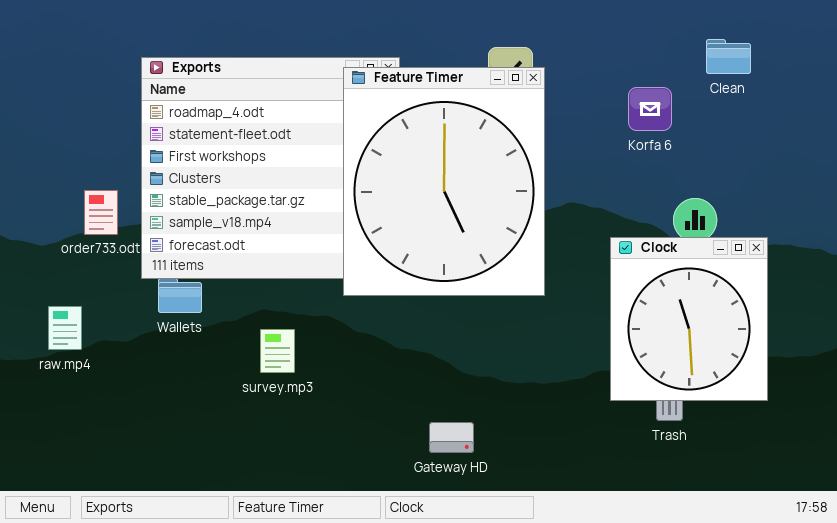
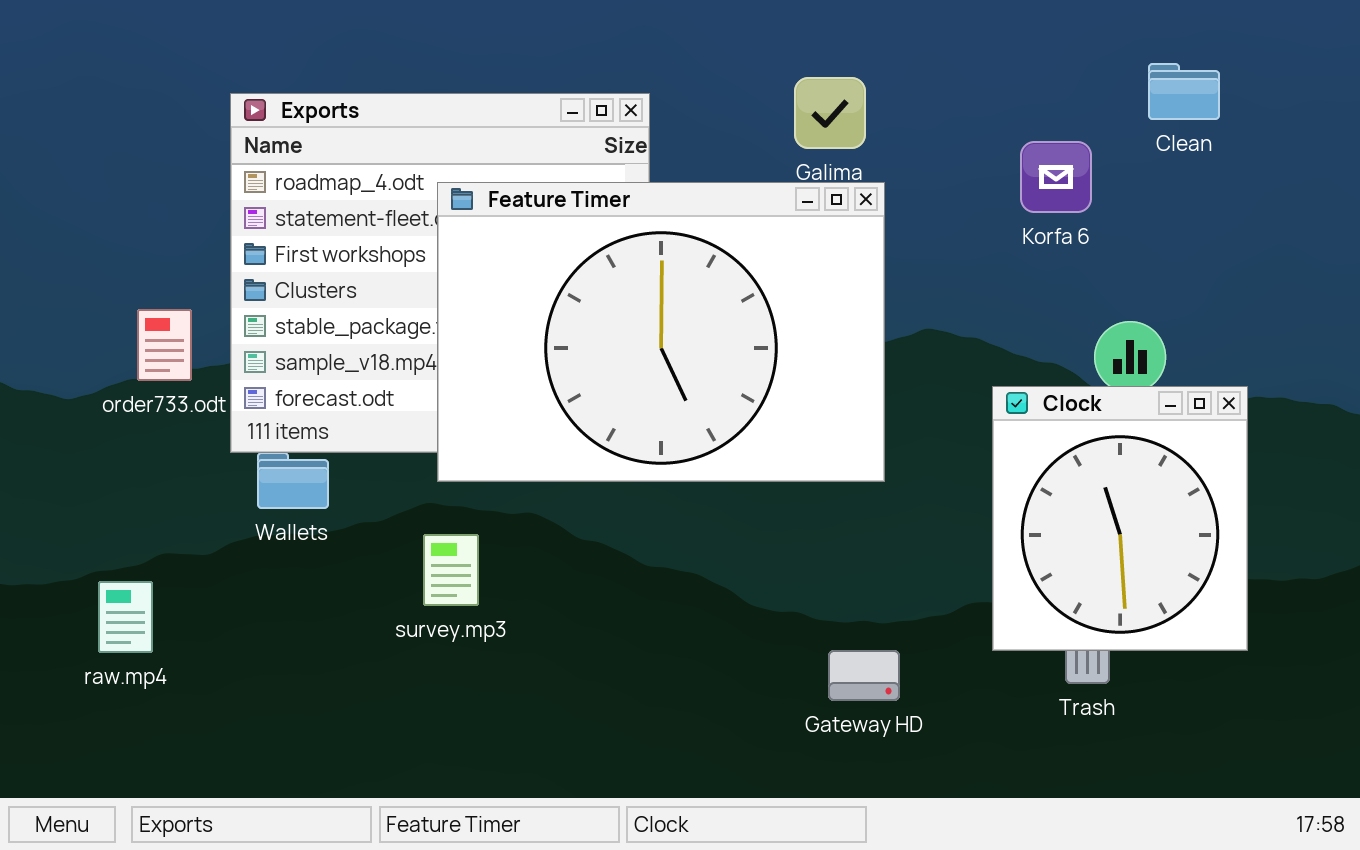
Feature Timer: [343,67,545,296] -> [437,182,885,482], resized
raw.mp4: [48,306,82,350] -> [98,581,153,653], moved
Gateway HD: [429,422,474,453] -> [828,650,900,701], moved

